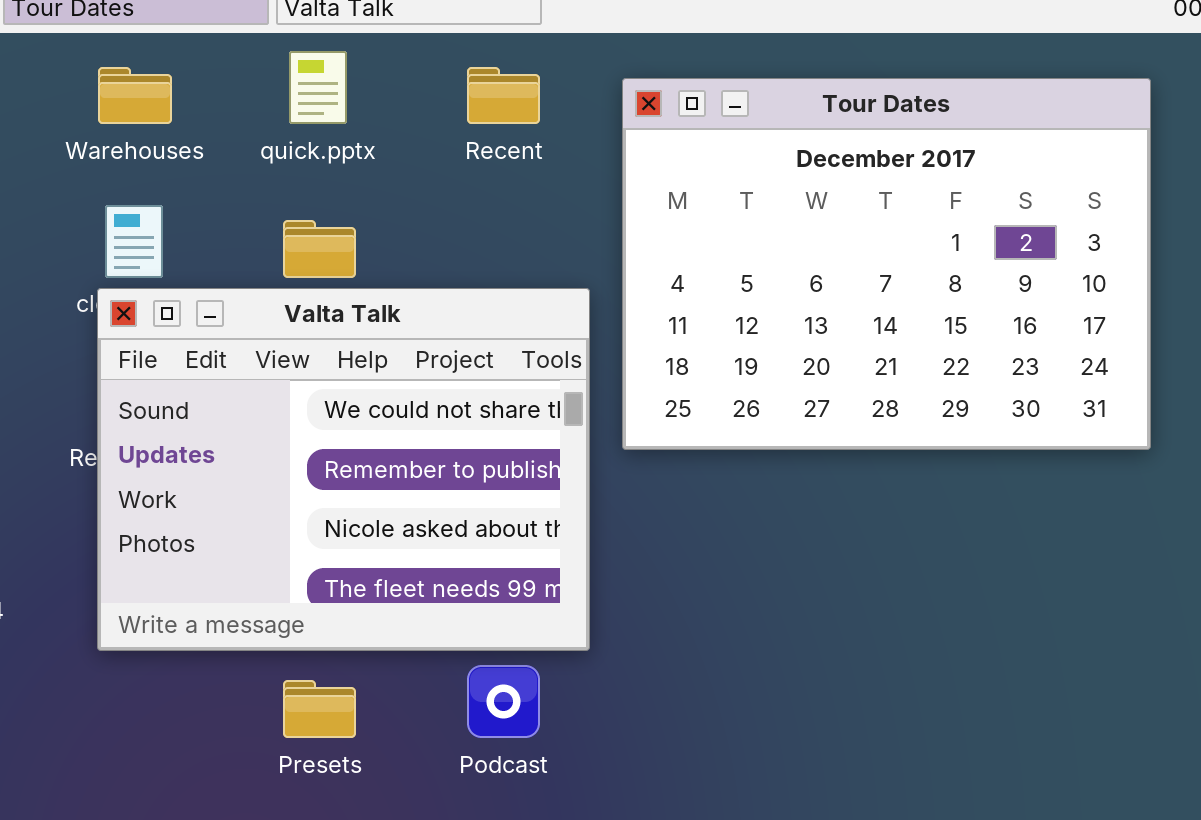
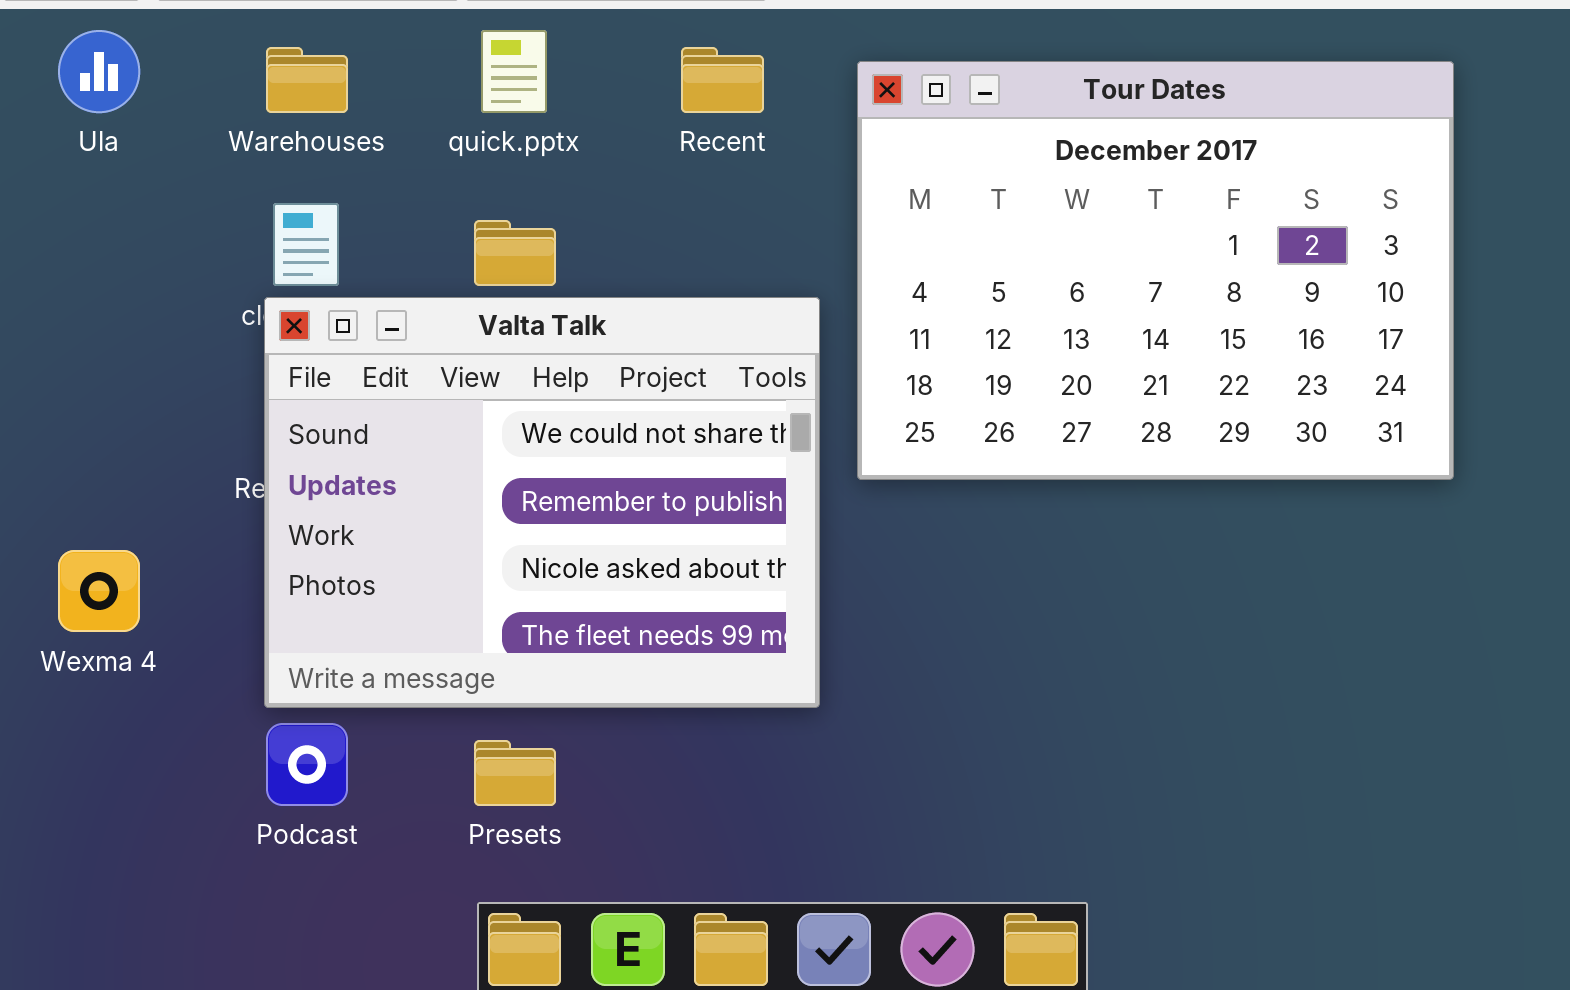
Podcast: [467,665,540,738] -> [266,723,348,806], moved

